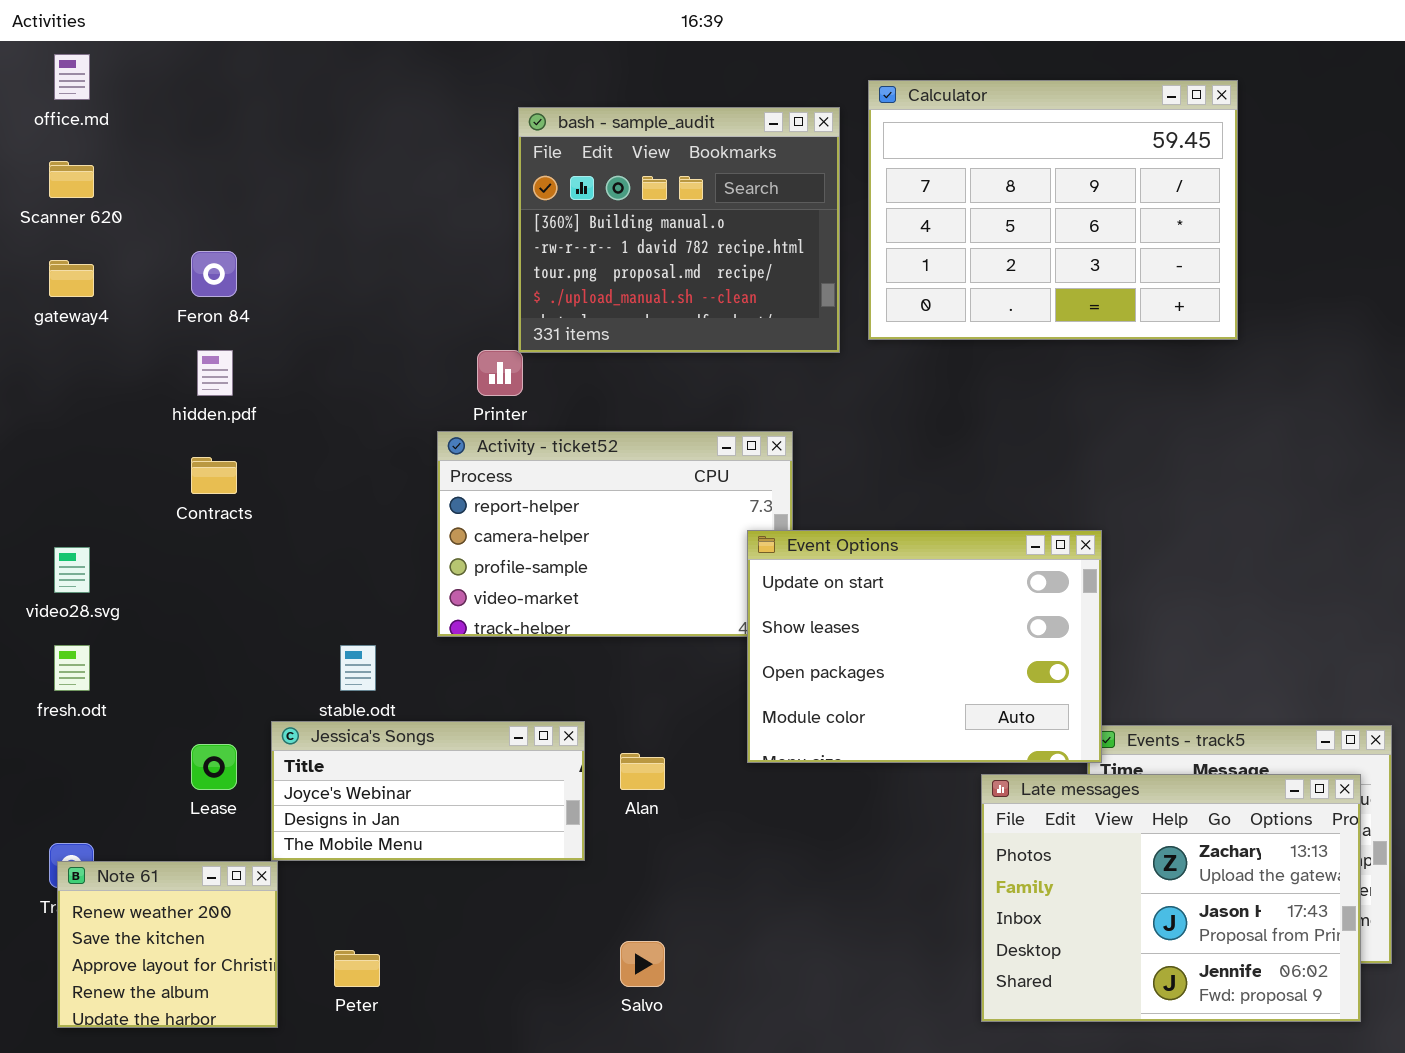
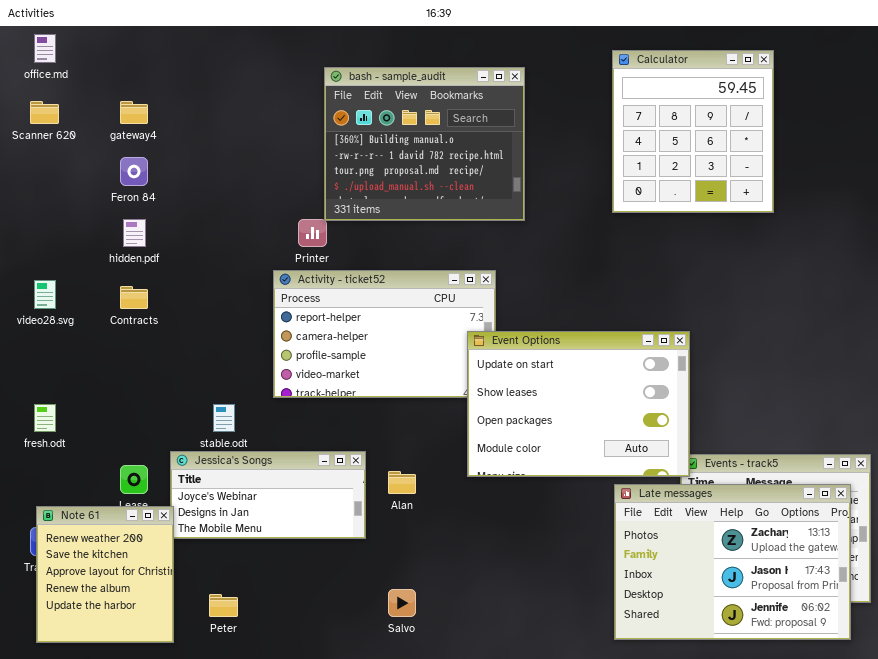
Calculator: [868,80,1238,340] -> [612,50,774,213], resized
gateway4: [49,260,94,297] -> [120,101,148,124], moved
video28.svg: [54,547,90,593] -> [34,280,56,309], moved
Note 61: [57,861,278,1028] -> [36,506,174,643], resized

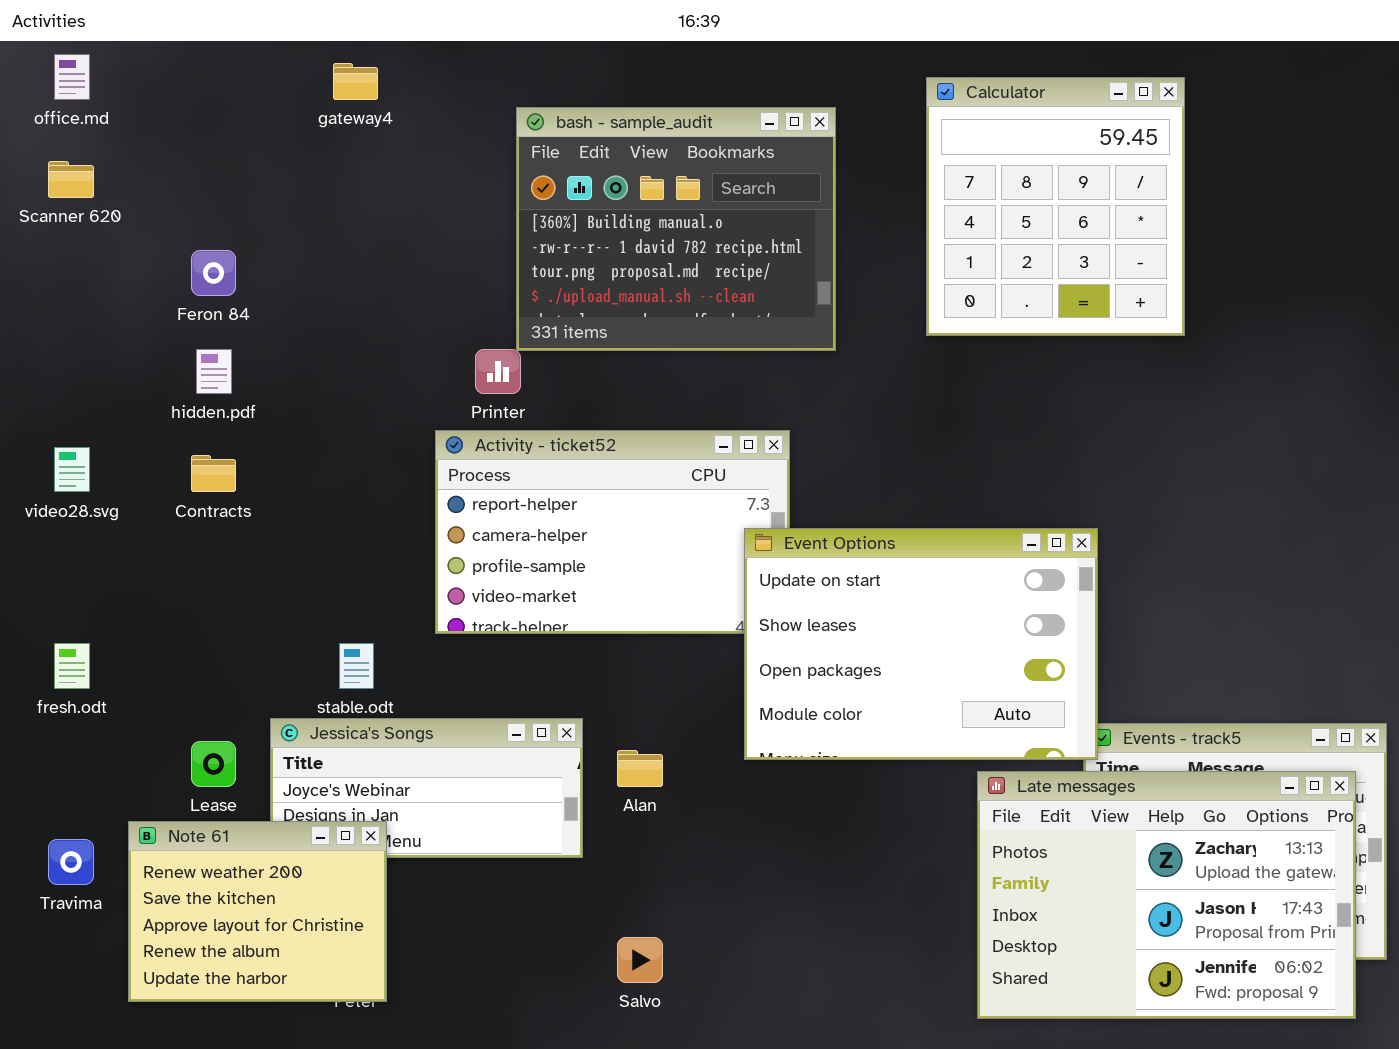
Calculator: [612,50,774,213] -> [926,77,1185,336], moved
gateway4: [120,101,148,124] -> [333,63,378,100], moved
Note 61: [36,506,174,643] -> [128,821,387,1002], moved, resized

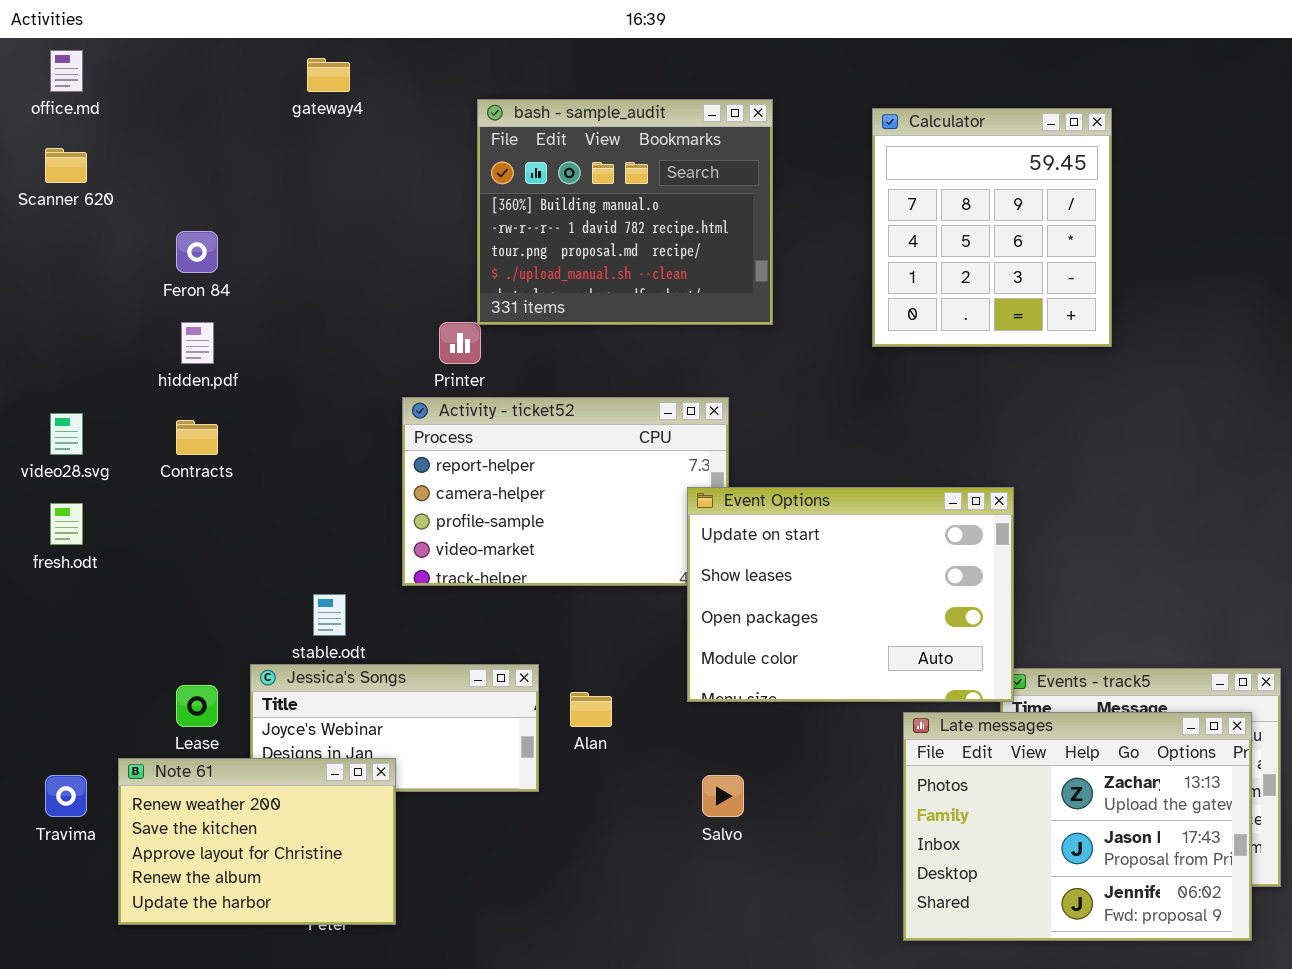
Calculator: [926,77,1185,336] -> [872,108,1112,347], moved
fresh.odt: [54,643,90,689] -> [50,503,83,545], moved
Note 61: [128,821,387,1002] -> [118,758,396,925], resized
Salvo: [617,937,663,983] -> [702,775,744,817], moved

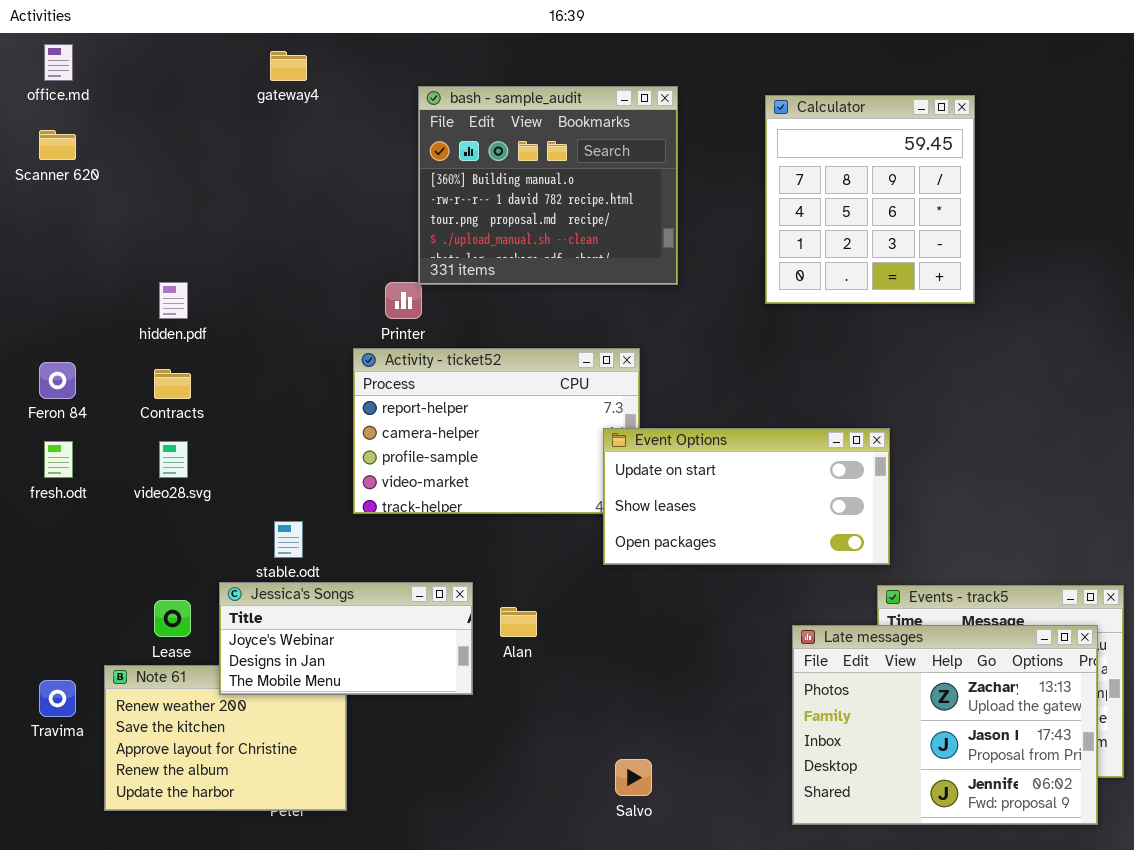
Feron 84: [176,231,218,273] -> [39,362,76,399], moved
video28.svg: [50,413,83,455] -> [159,441,188,478], moved
Event Options: [687,487,1014,702] -> [603,428,890,565], resized
Jessica's Songs: [250,664,539,792] -> [219,582,473,695], raised
Salvo: [702,775,744,817] -> [615,759,652,796], moved

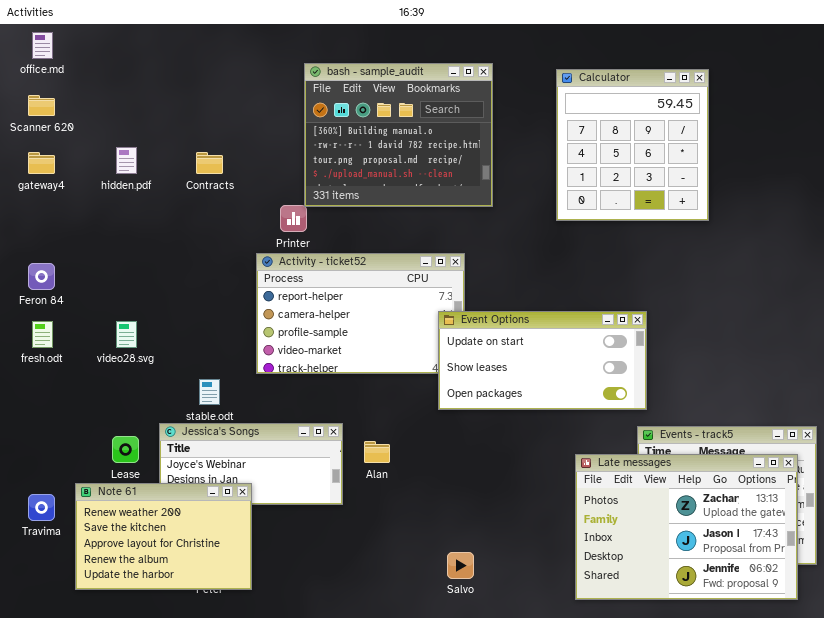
gateway4: [270,51,307,81] -> [28,152,55,174], moved
hidden.pdf: [159,282,188,319] -> [116,147,137,174], moved
Contracts: [154,369,191,399] -> [196,152,223,174], moved
Note 61: [104,665,347,811] -> [75,483,252,590], raised

